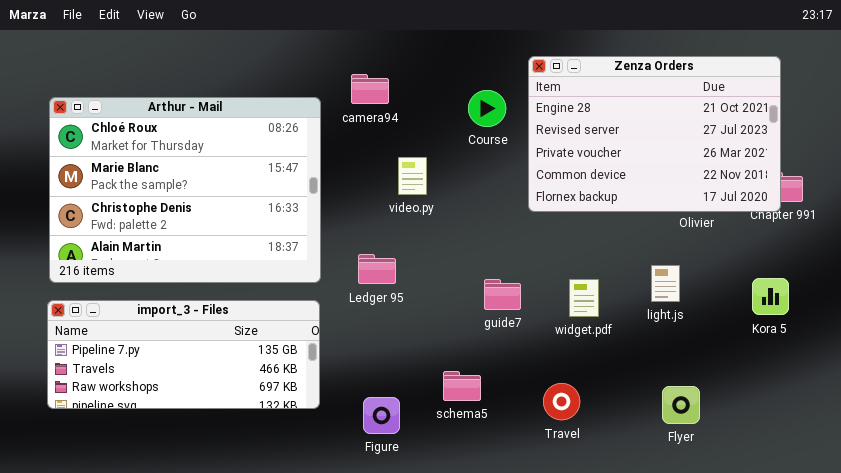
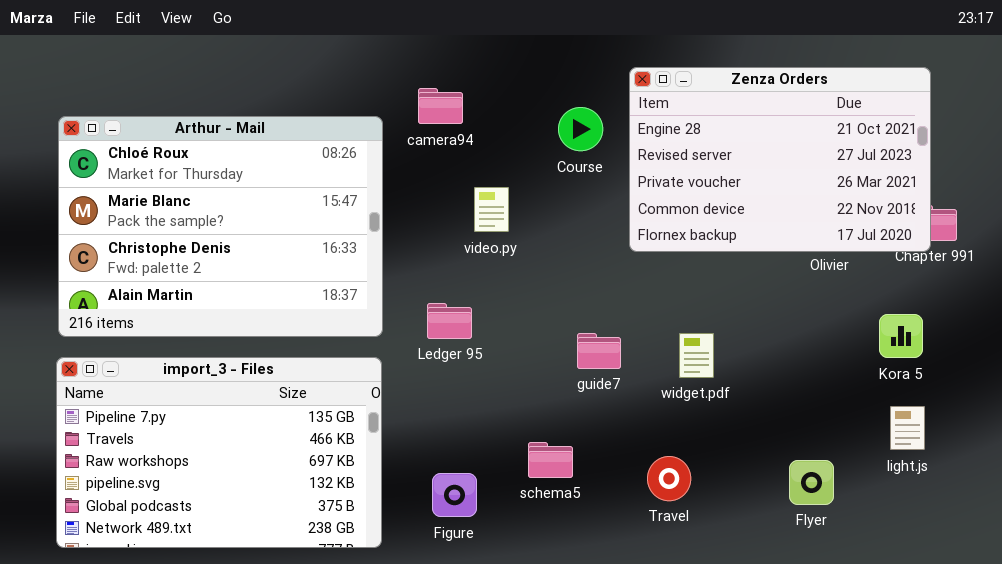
light.js: [651,265,680,302] -> [890,406,925,450], moved
Kora 5: [752,278,789,315] -> [879,314,923,358], moved
import_3 - Files: [47,300,320,409] -> [56,357,382,548], resized

